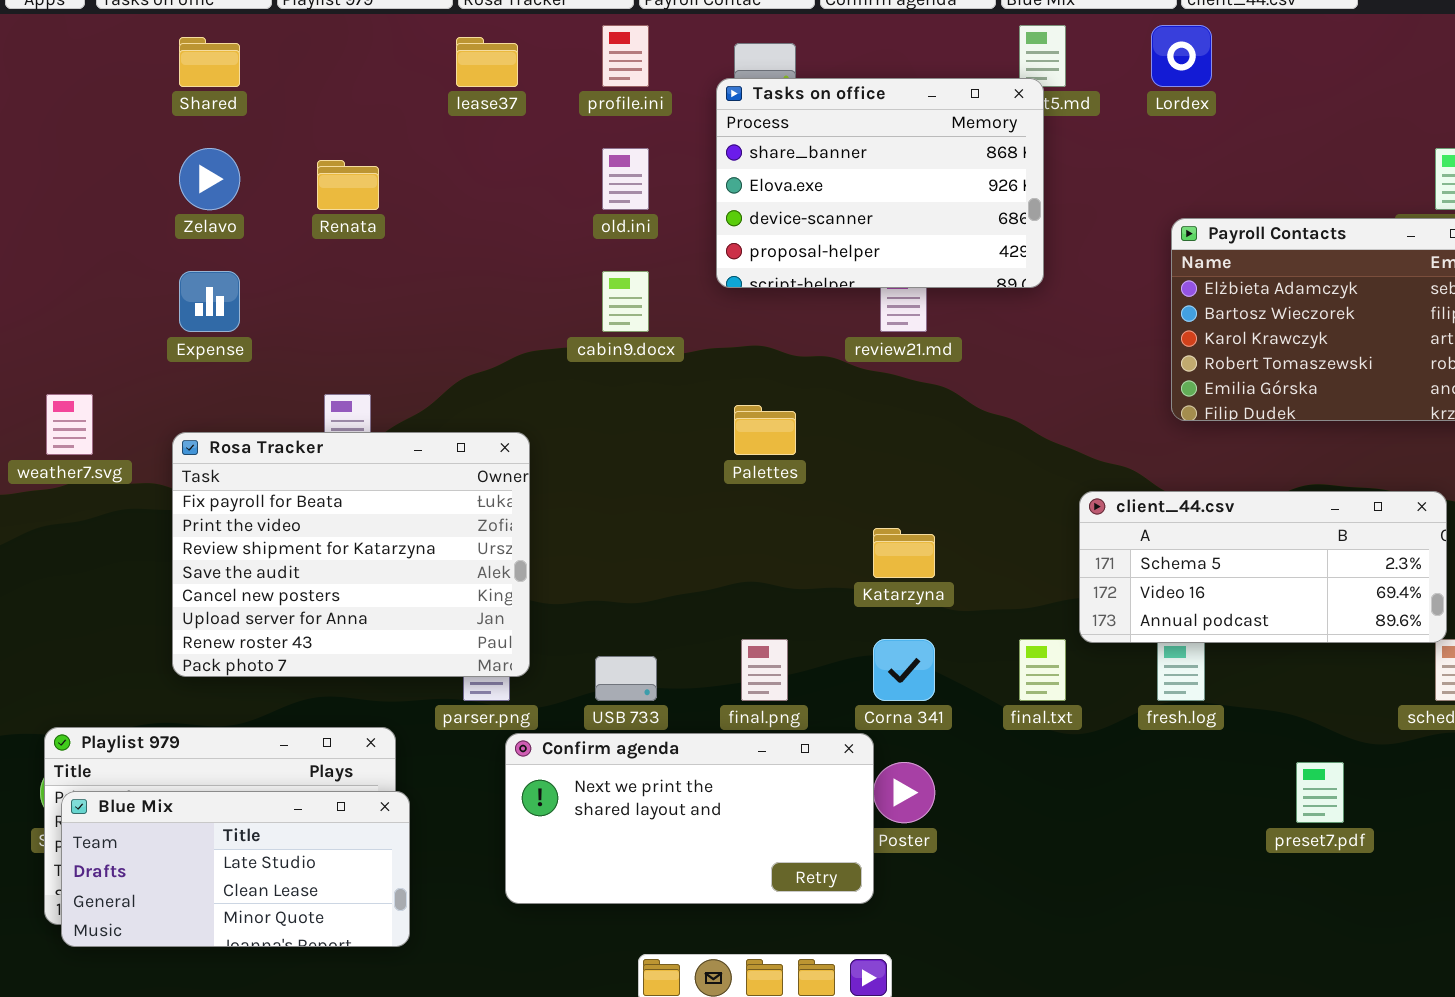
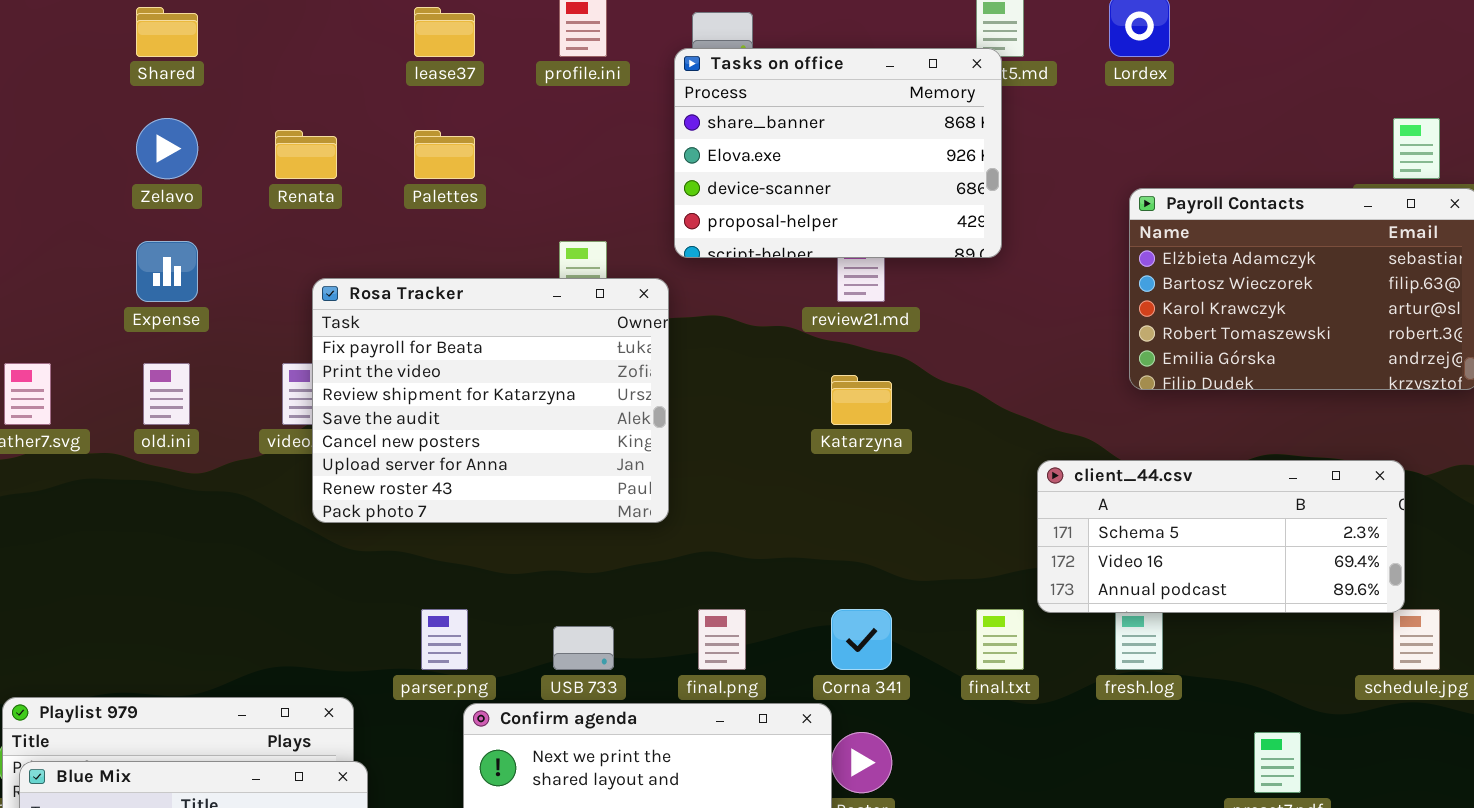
old.ini: [602,148,649,210] -> [143,363,190,425], moved
Palettes: [734,405,796,455] -> [414,130,475,179], moved
Rosa Tracker: [172,432,530,677] -> [312,278,669,523], moved
Katarzyna: [873,528,935,578] -> [831,375,892,425], moved

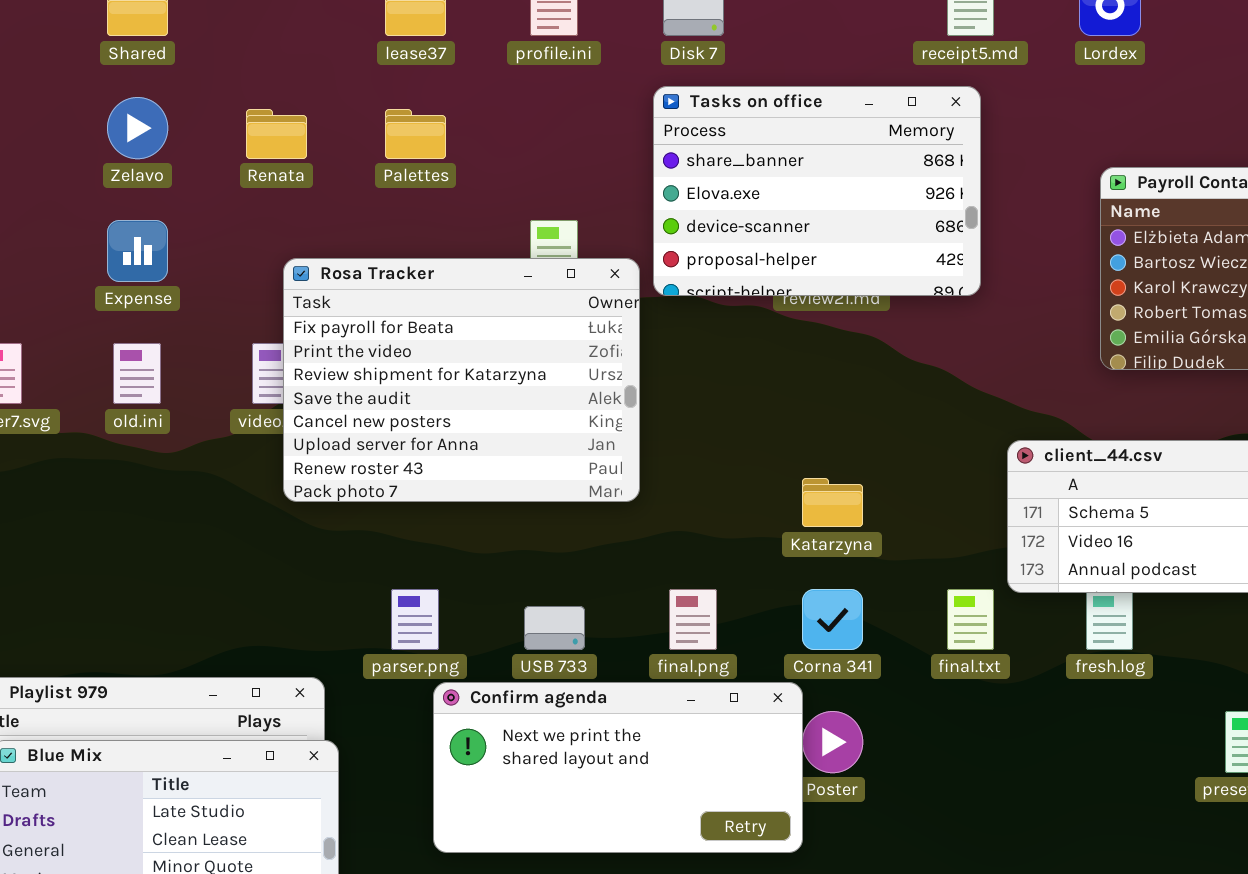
Tasks on office: [674,48,1002,258] -> [653,86,981,296], moved
Katarzyna: [831,375,892,425] -> [802,478,863,527], moved

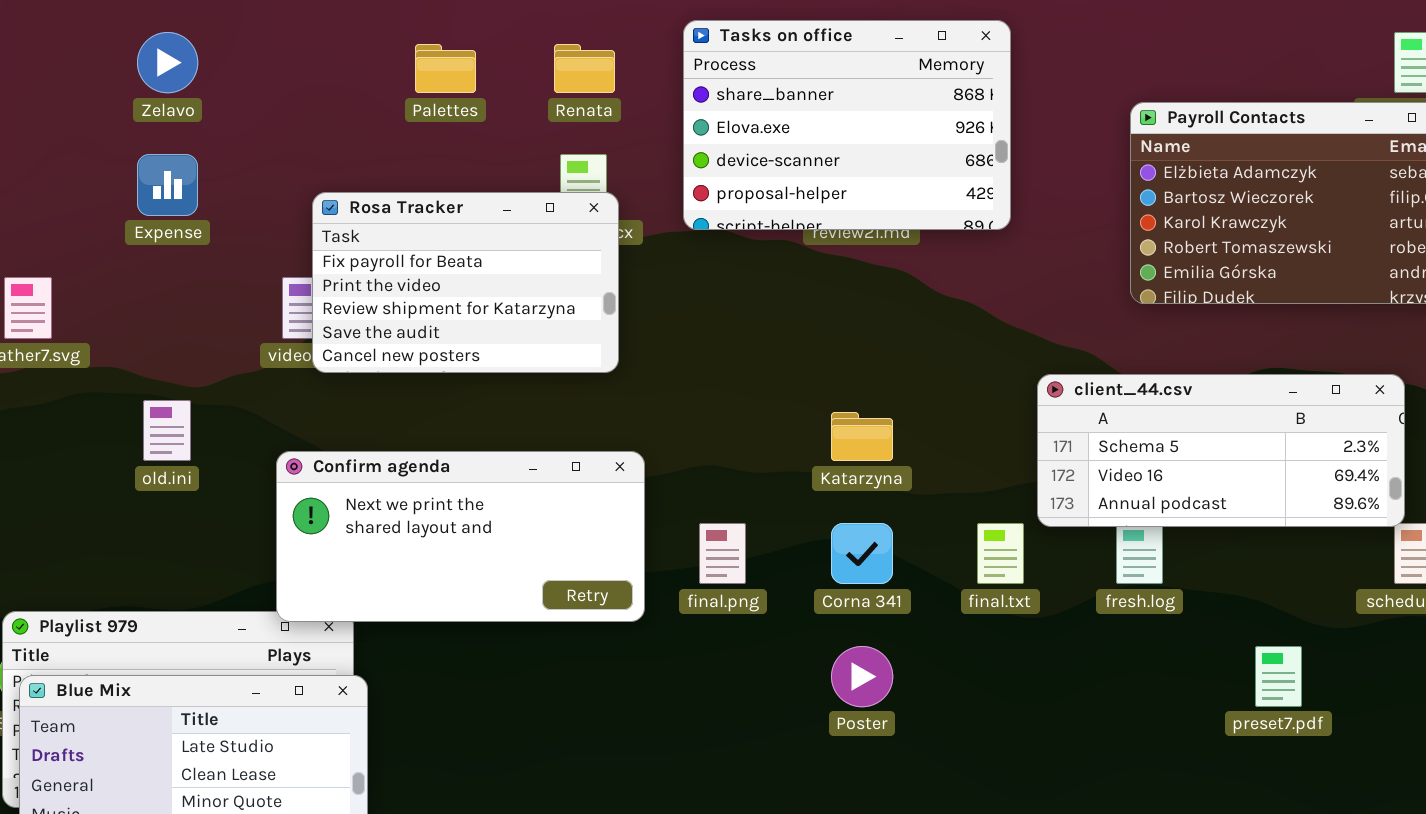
Renata: [246,109,307,159] -> [554,44,615,93], moved
Rosa Tracker: [283,258,640,502] -> [312,192,619,373], resized
old.ini: [113,343,161,404] -> [143,400,191,461], moved
Confirm agenda: [433,682,803,853] -> [276,451,645,622], moved

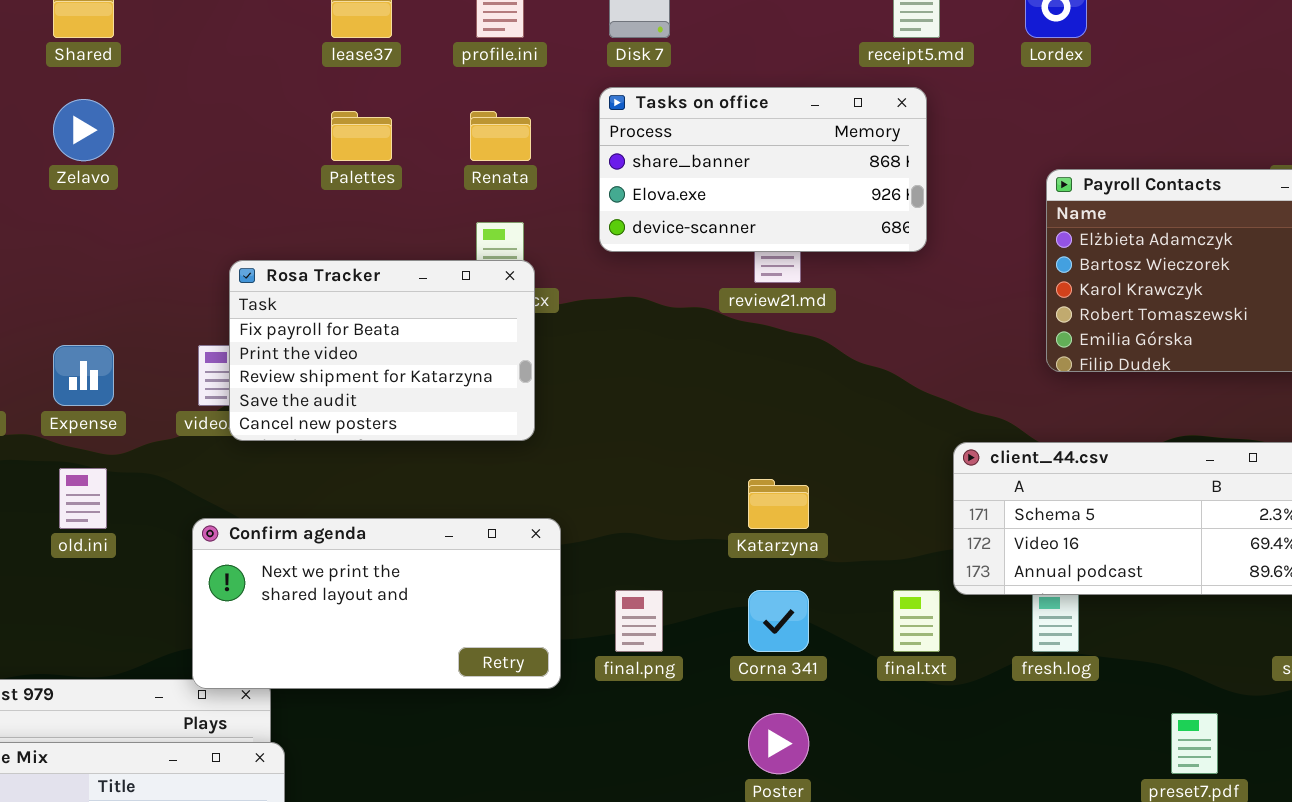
Tasks on office: [683,20,1011,230] -> [599,87,927,252], resized
Expense: [137,154,198,216] -> [53,345,114,406], moved

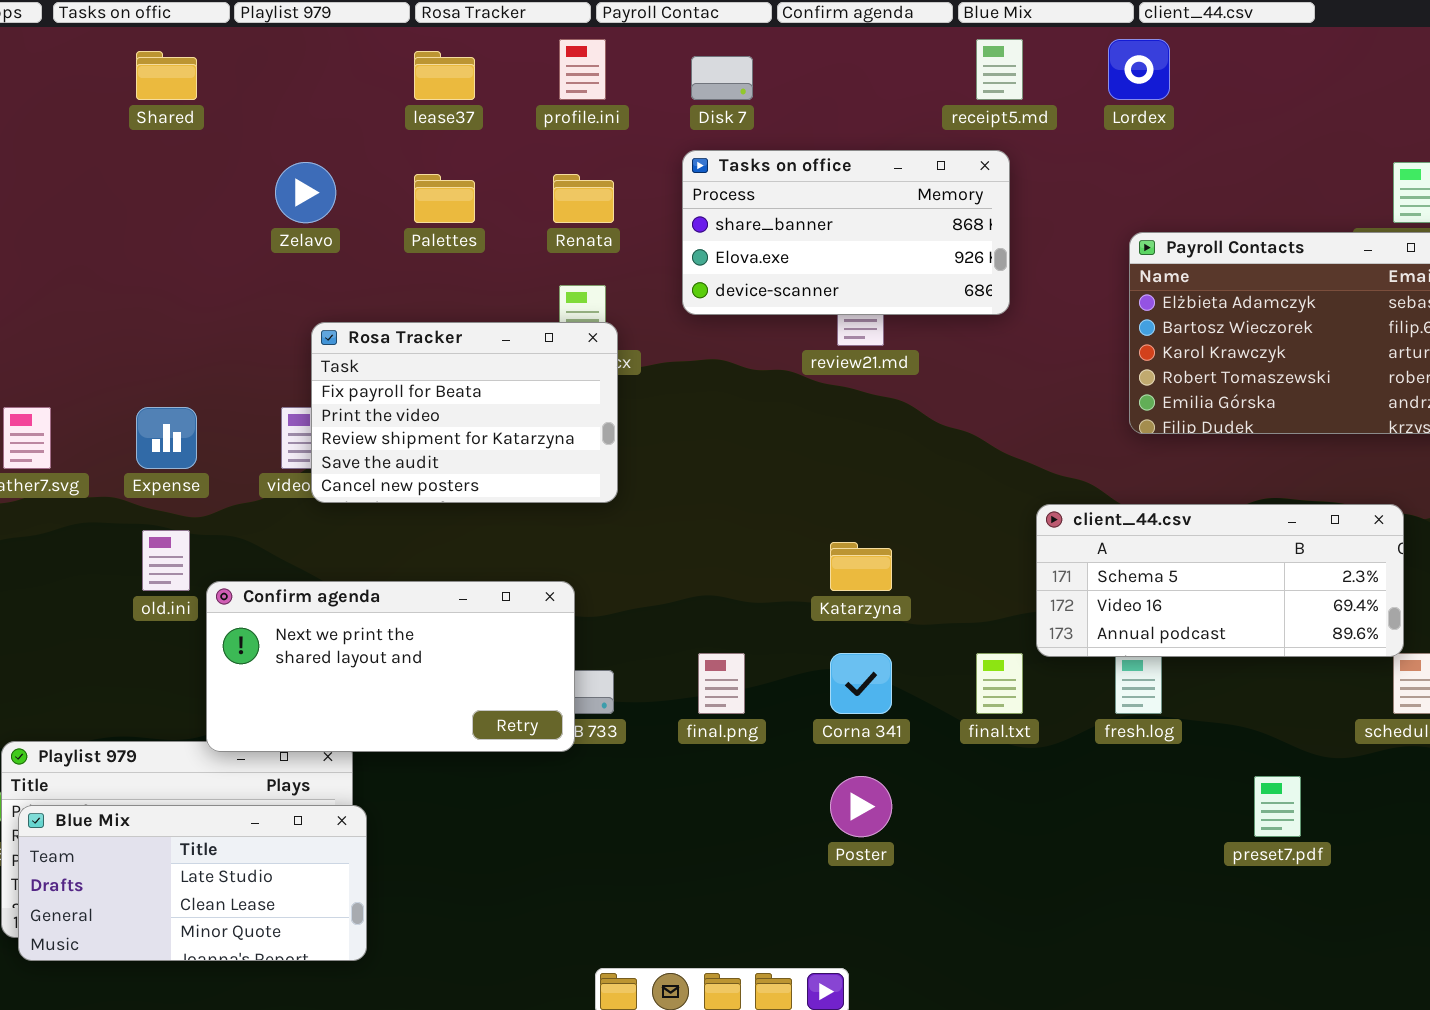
Zelavo: [53,99,114,161] -> [275,162,336,223], moved
Confirm agenda: [192,518,561,689] -> [206,581,575,752], moved

